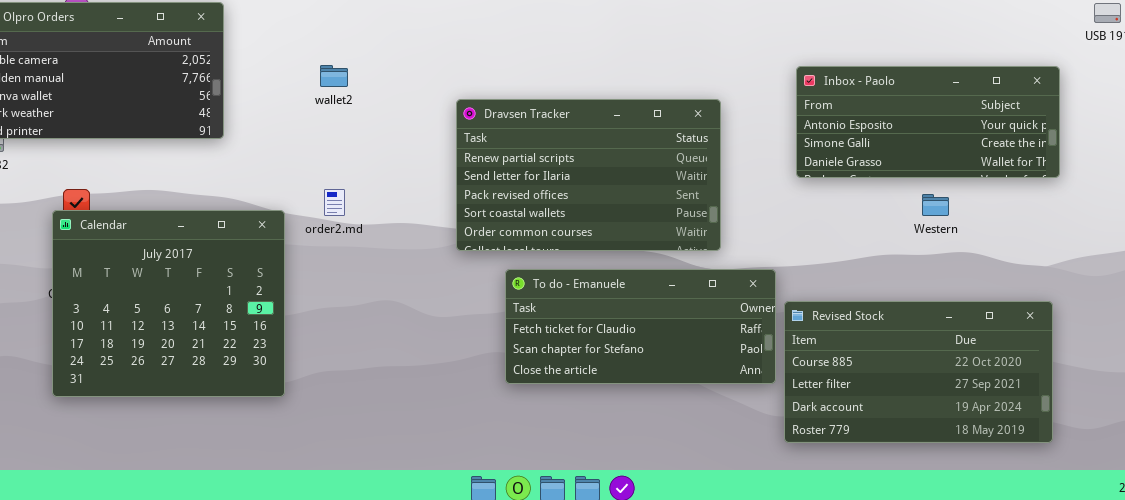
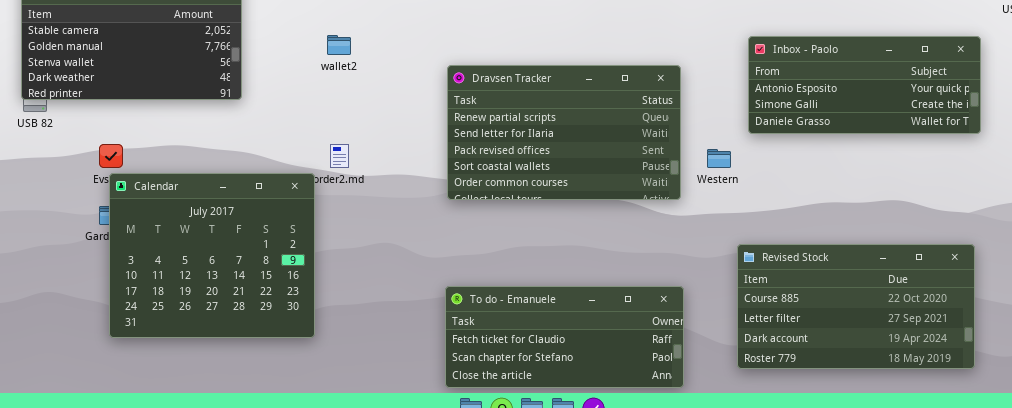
Western: [922,194,949,216] -> [707,149,731,168], moved
Calendar: [52,210,285,397] -> [109,173,315,338], moved
To do - Emanuele: [505,269,776,384] -> [445,286,684,388], moved

